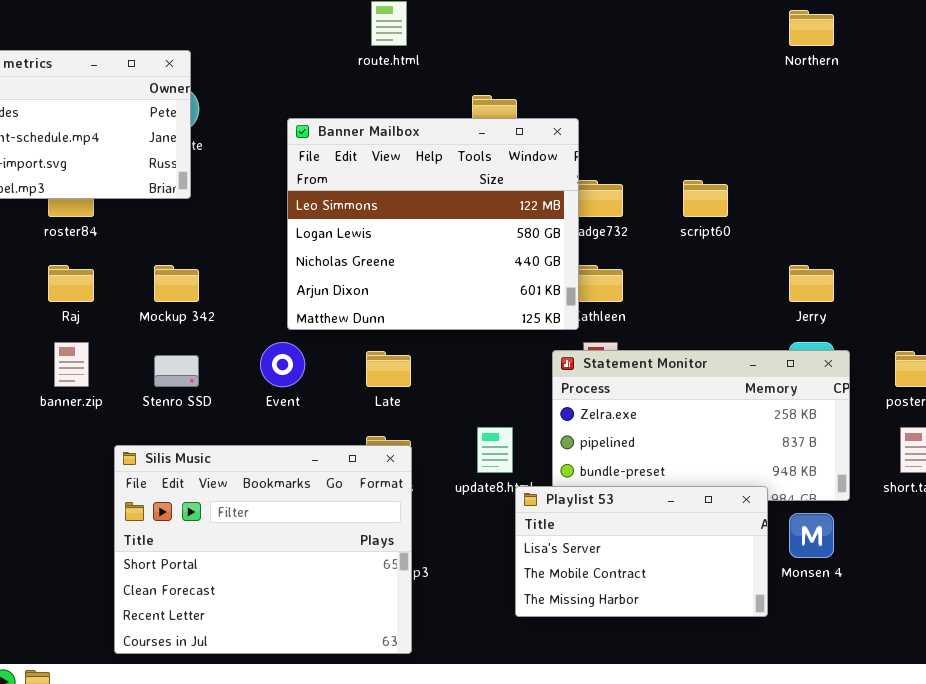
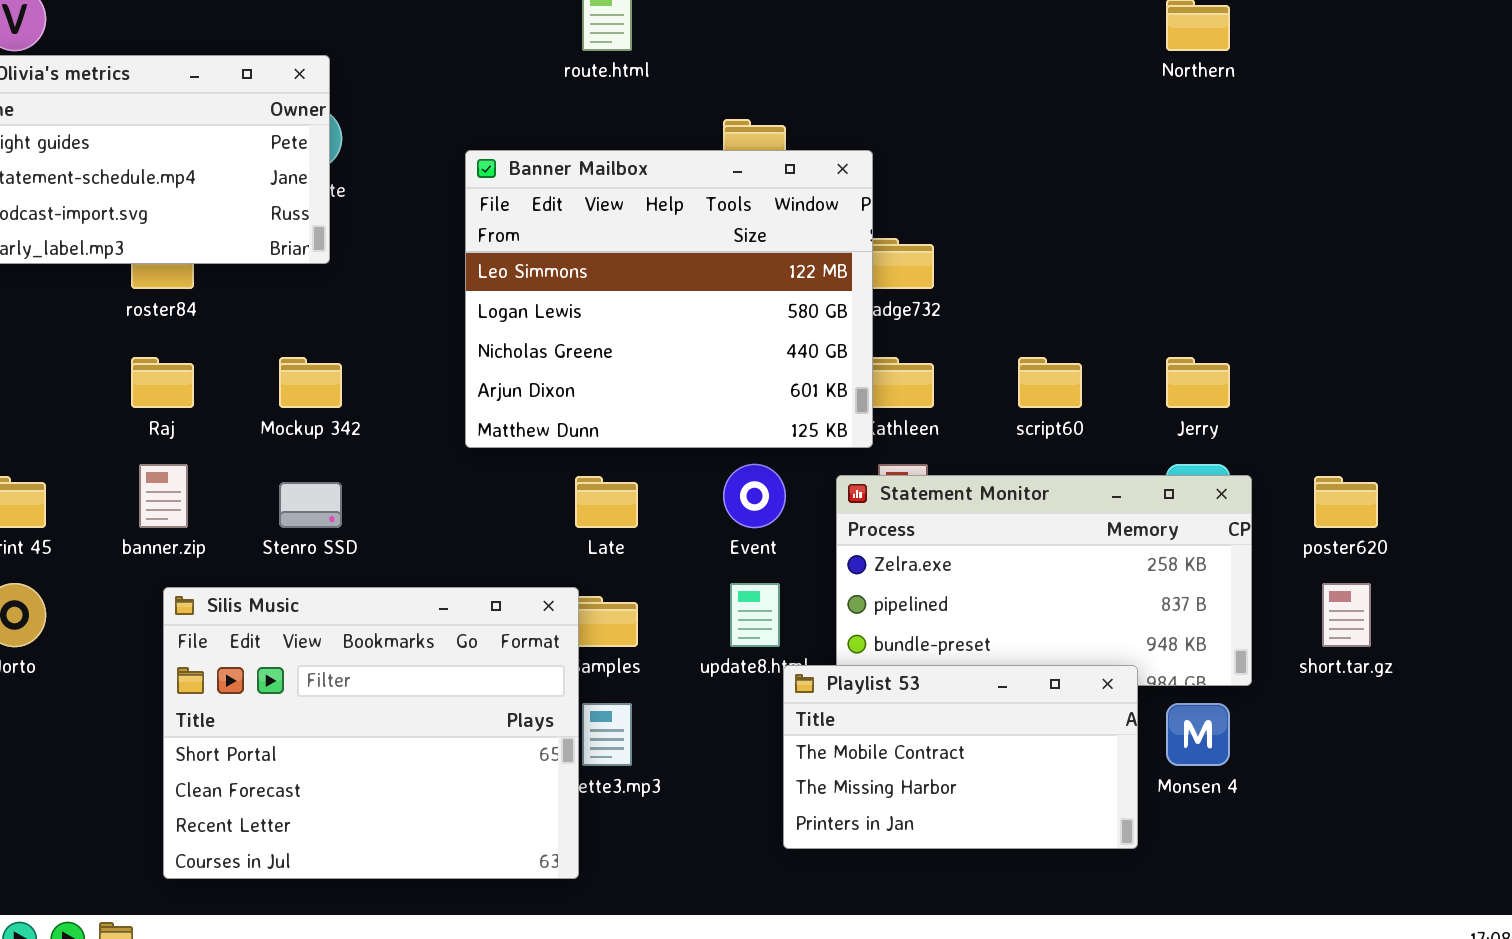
script60: [683,180,728,217] -> [1018,357,1082,408], moved
Event: [260,342,305,387] -> [723,464,786,528], moved
Silis Music: [114,445,412,654] -> [163,587,579,879], moved
Playlist 53: [515,486,768,617] -> [783,665,1138,849], scrolled down 1 row

